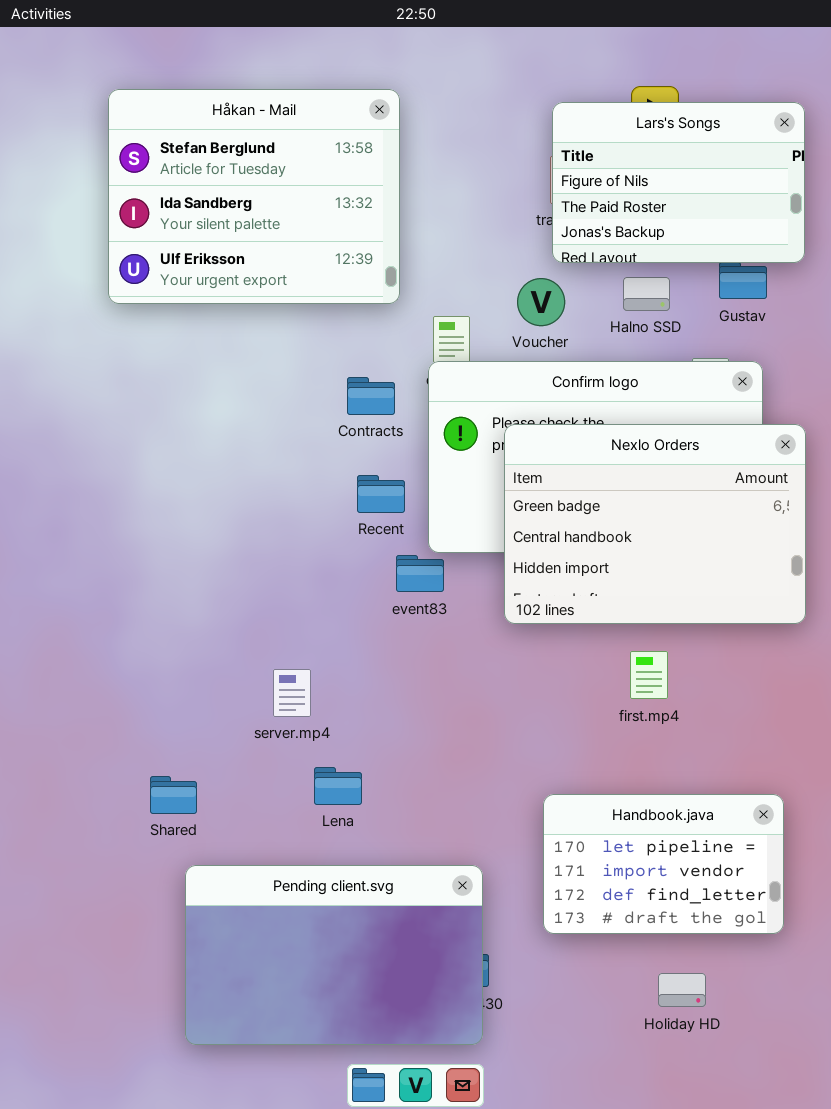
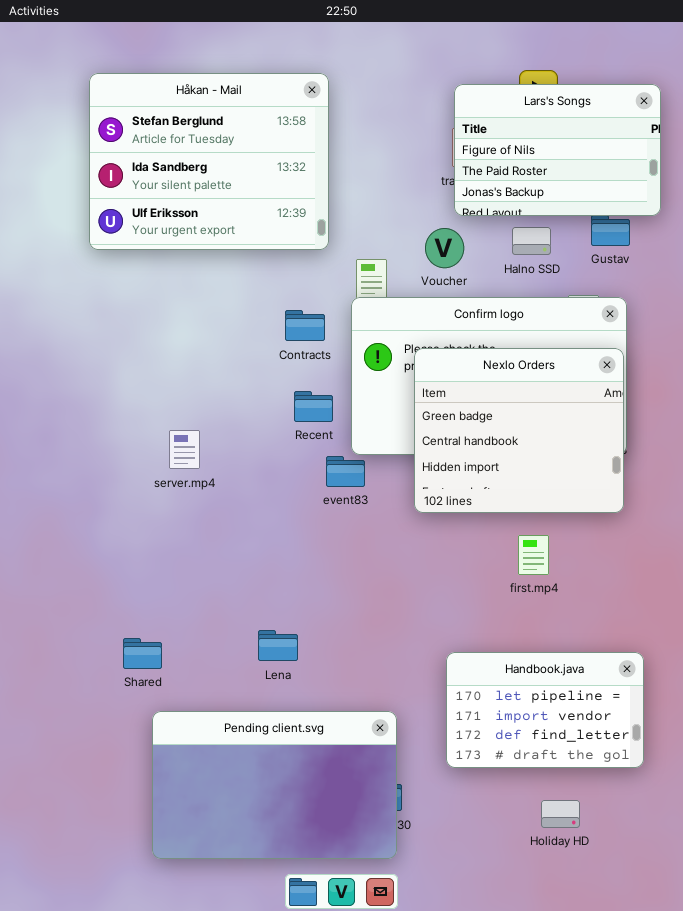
Nexlo Orders: [504,424,806,624] -> [414,348,624,513], resized
server.mp4: [273,669,311,717] -> [169,430,200,469], moved

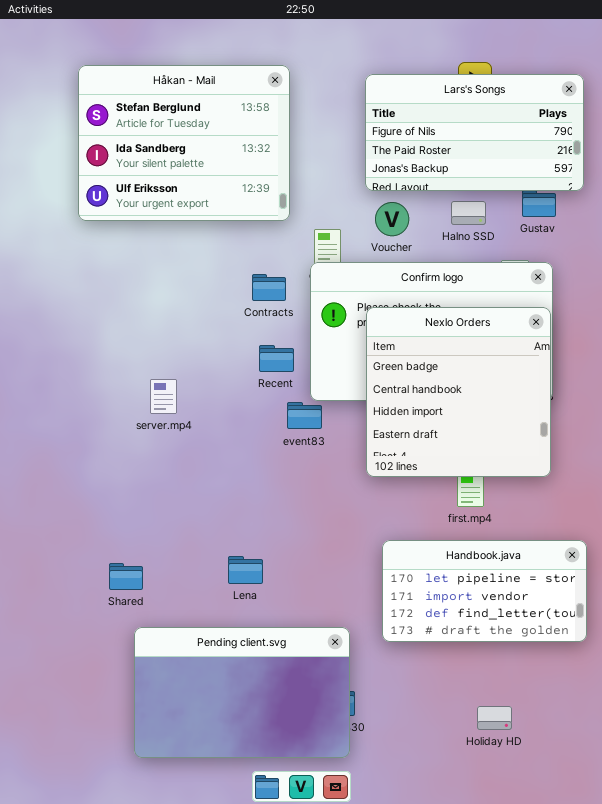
Lars's Songs: [454,84,661,216] -> [365,74,584,191], resized
Nexlo Orders: [414,348,624,513] -> [366,307,551,477], resized
Handbook.java: [446,652,644,768] -> [382,540,587,642], moved, resized

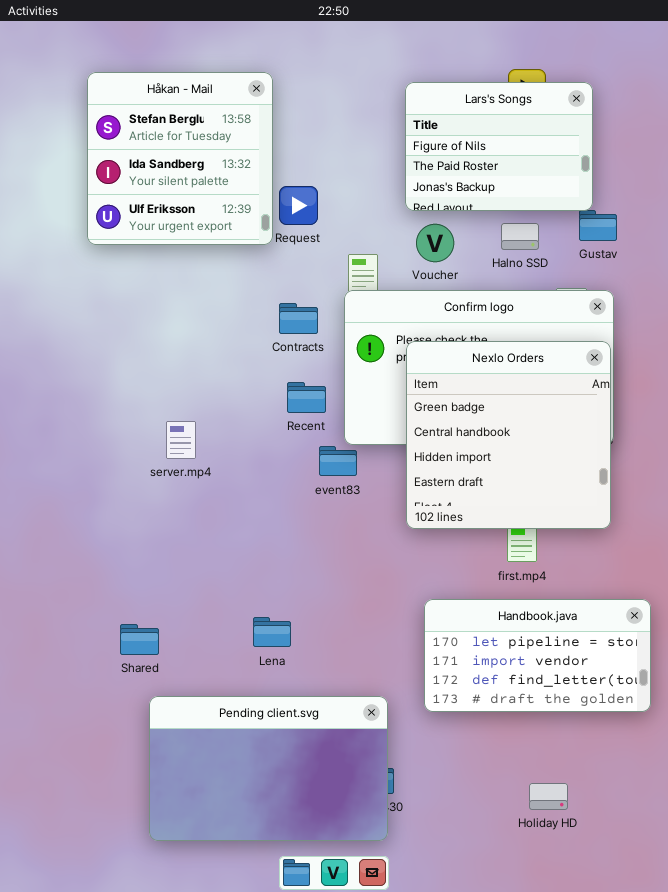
Håkan - Mail: [78,65,290,221] -> [87,72,273,245], resized
Lars's Songs: [365,74,584,191] -> [405,82,593,211], resized

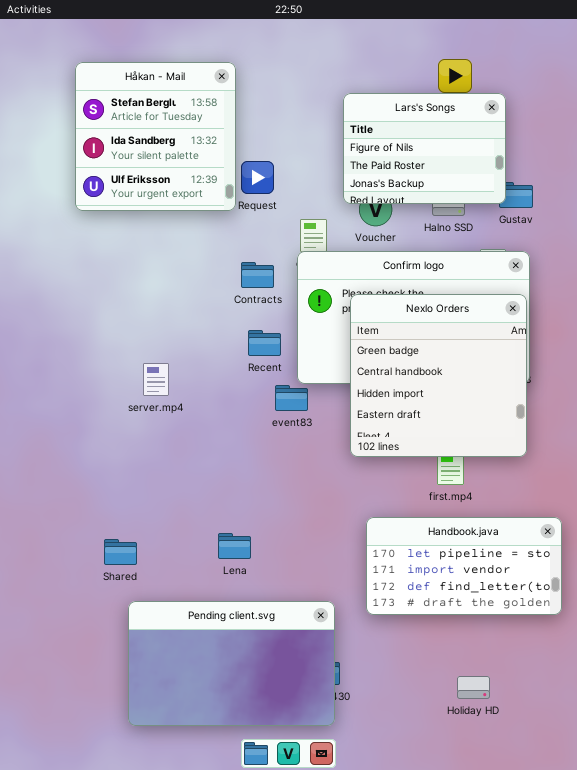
Lars's Songs: [405,82,593,211] -> [343,93,506,204], moved

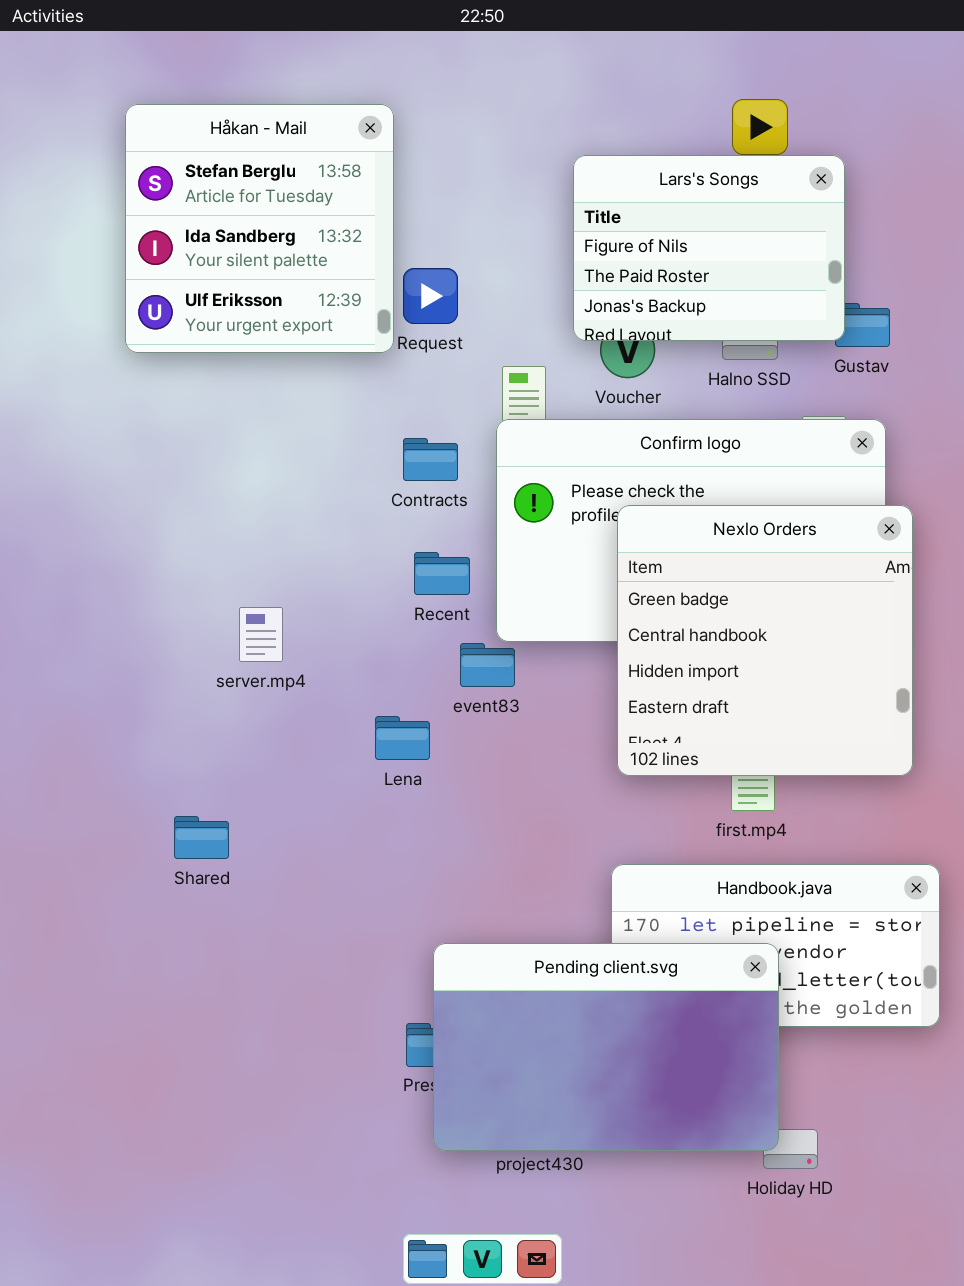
Nexlo Orders: [350,294,527,457] -> [617,505,913,776], moved
Lena: [218,533,251,559] -> [375,716,430,760], moved
Shared: [104,539,137,565] -> [174,816,229,859], moved
Pending client.svg: [128,601,335,726] -> [433,943,779,1151], moved

